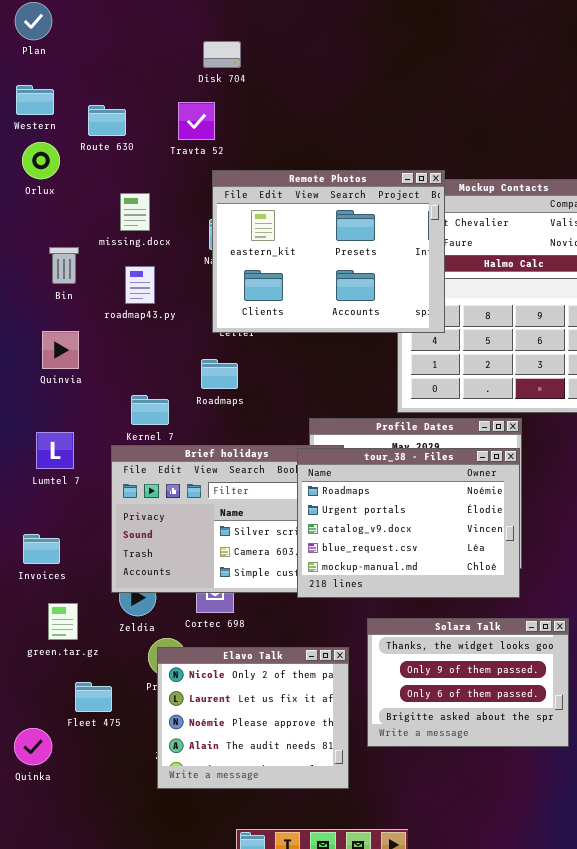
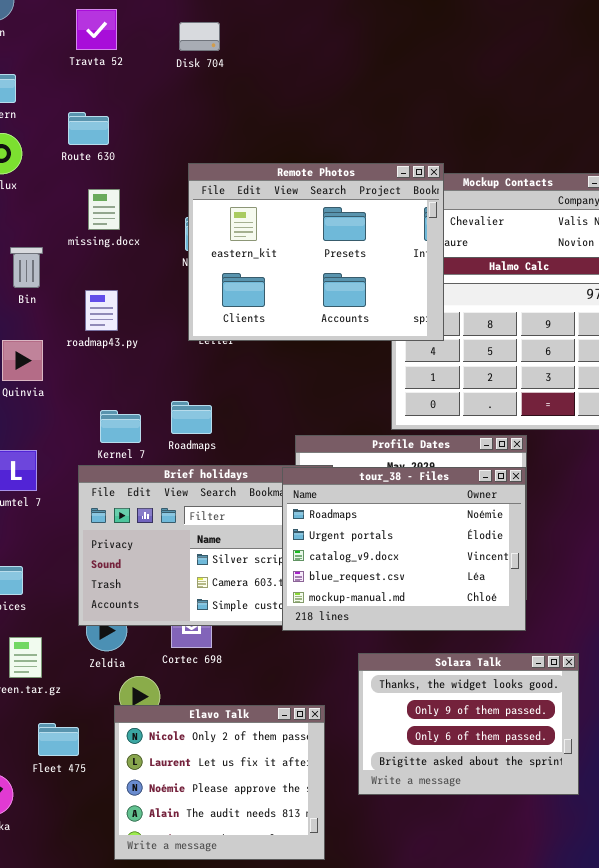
Travta 52: [178,102,215,140] -> [76,9,117,50], moved
Route 630: [88,105,126,136] -> [68,112,109,145], moved
roadmap43.py: [125,266,155,304] -> [85,290,118,331], moved
Roadmaps: [201,359,238,389] -> [171,401,212,434], moved
Elavo Talk: [157,647,349,789] -> [114,705,325,860], moved

